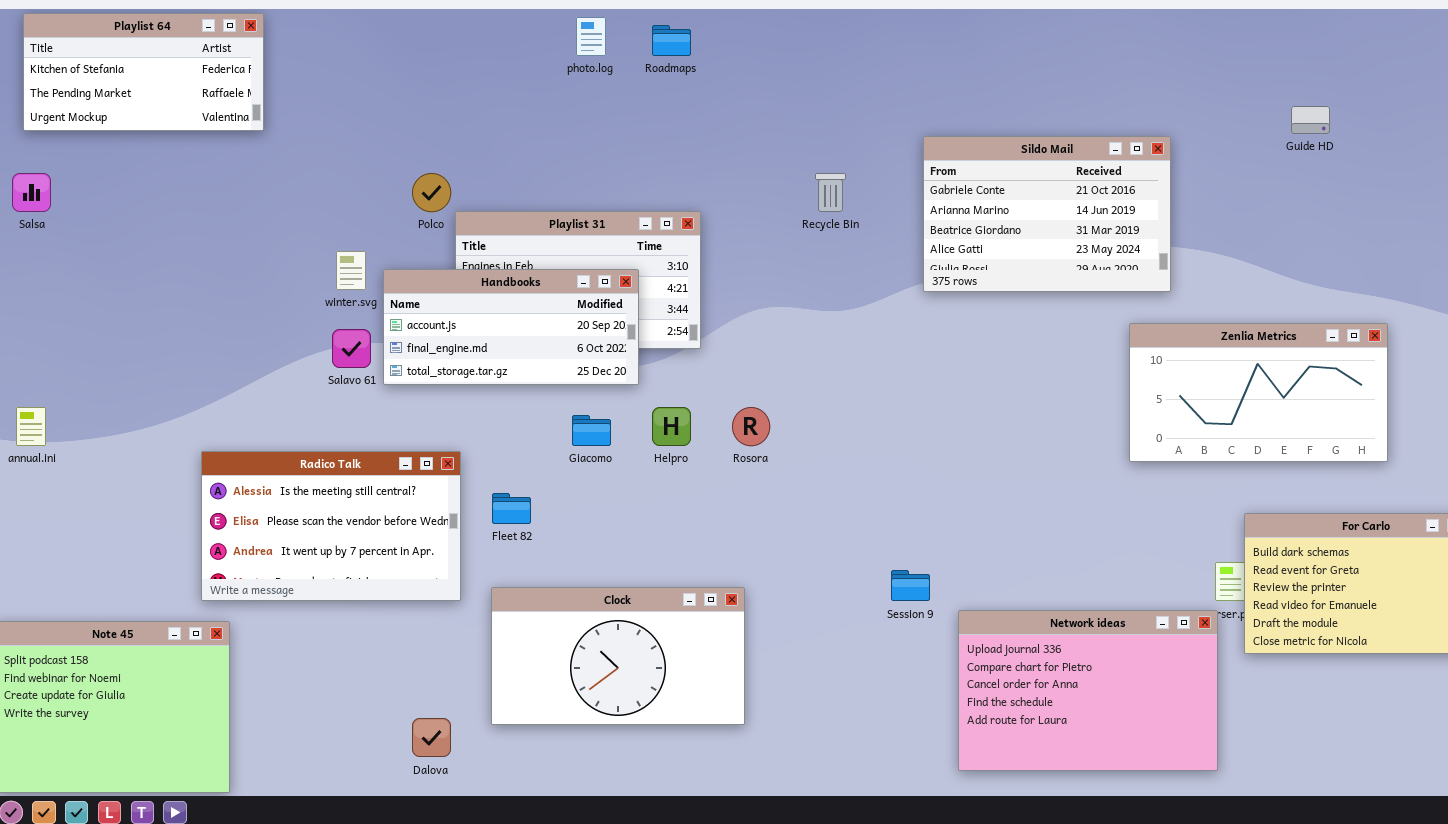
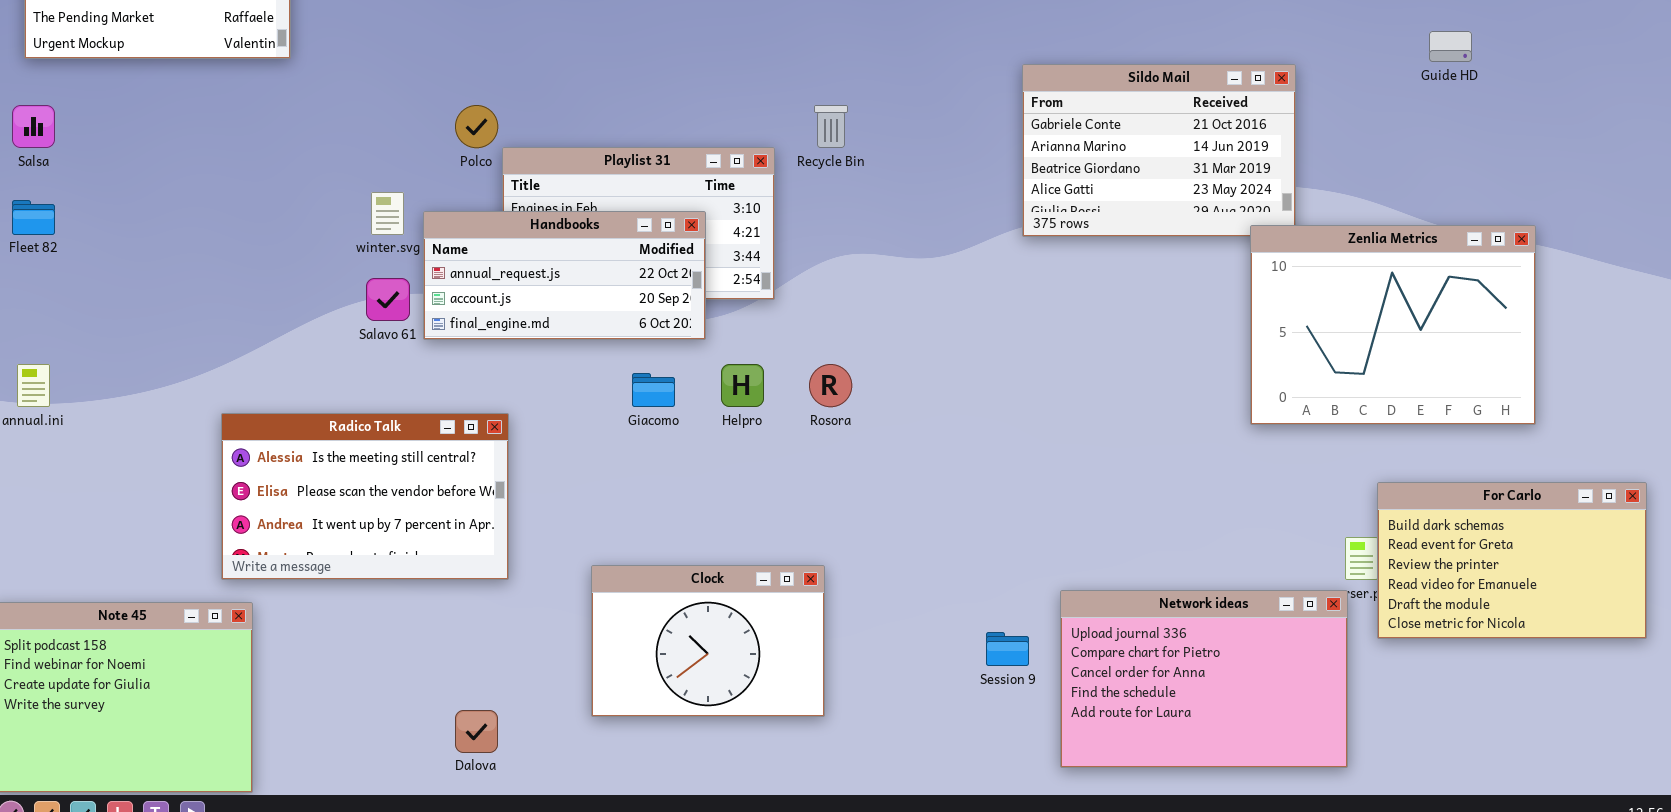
Recycle Bin: [815,173,846,212] -> [814,105,848,148], moved
Handbooks: [383,269,639,385] -> [423,211,706,340], scrolled up 1 row
Zenlia Metrics: [1129,323,1388,462] -> [1250,225,1536,425], resized
Fleet 82: [492,493,531,524] -> [12,200,55,235], moved
Session 9: [891,570,930,601] -> [986,632,1029,666], moved
Clock: [491,587,745,725] -> [591,565,825,717], resized

